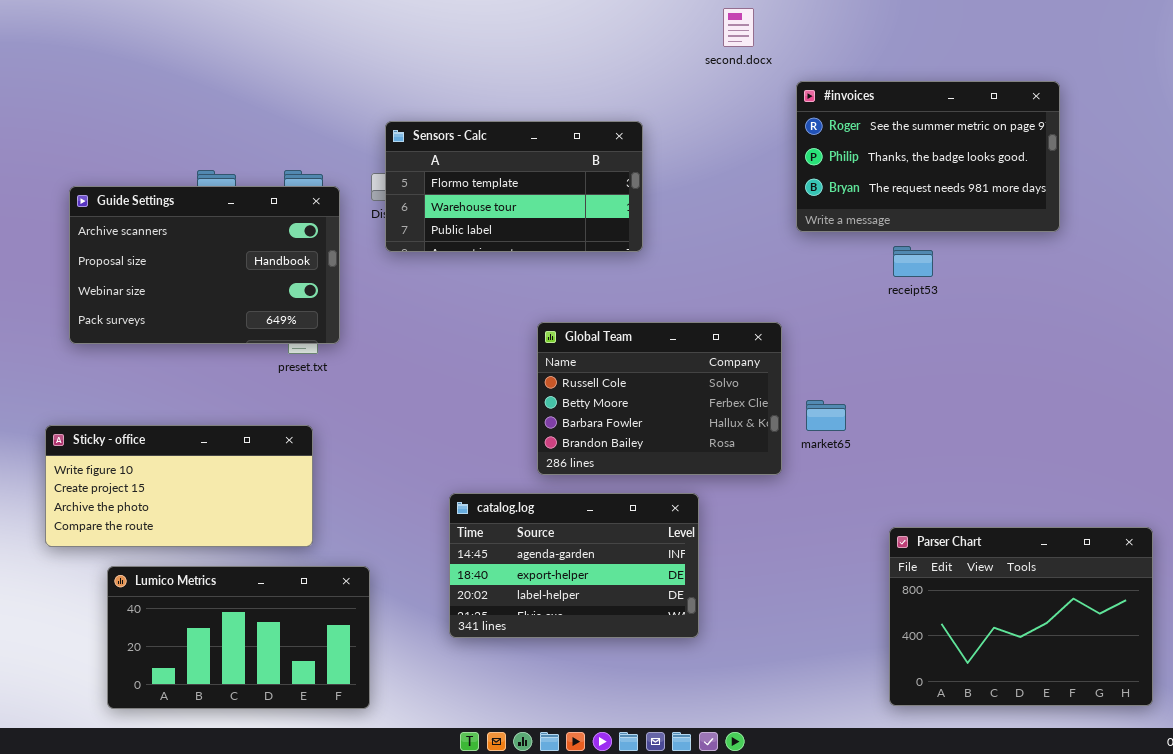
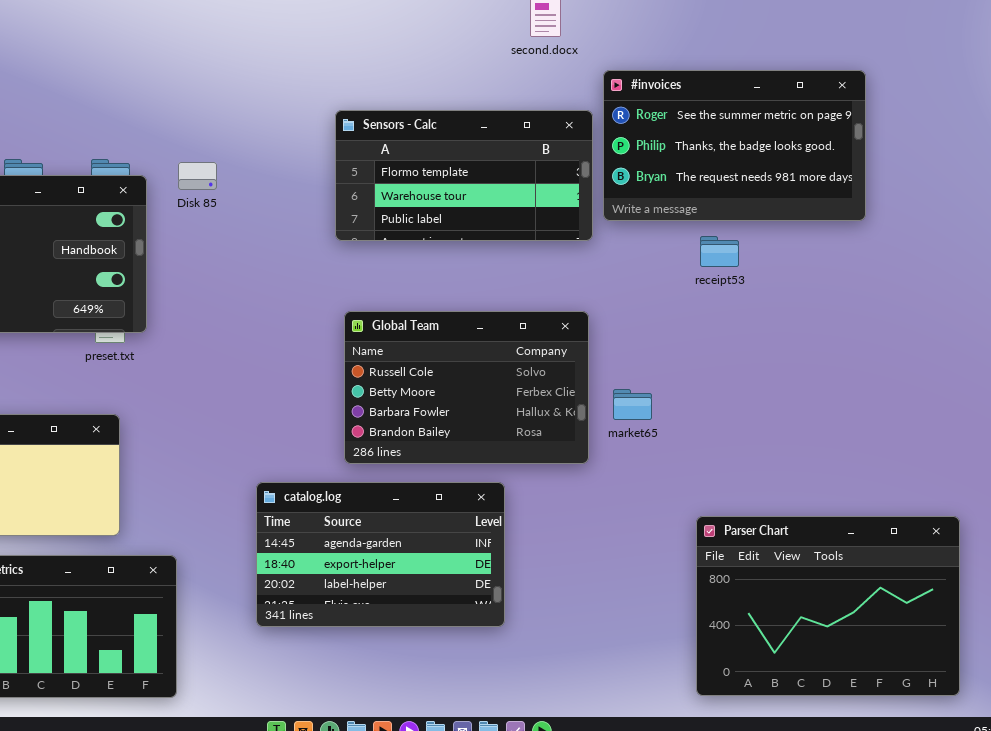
Sensors - Calc: [385,121,643,252] -> [335,110,593,241], moved

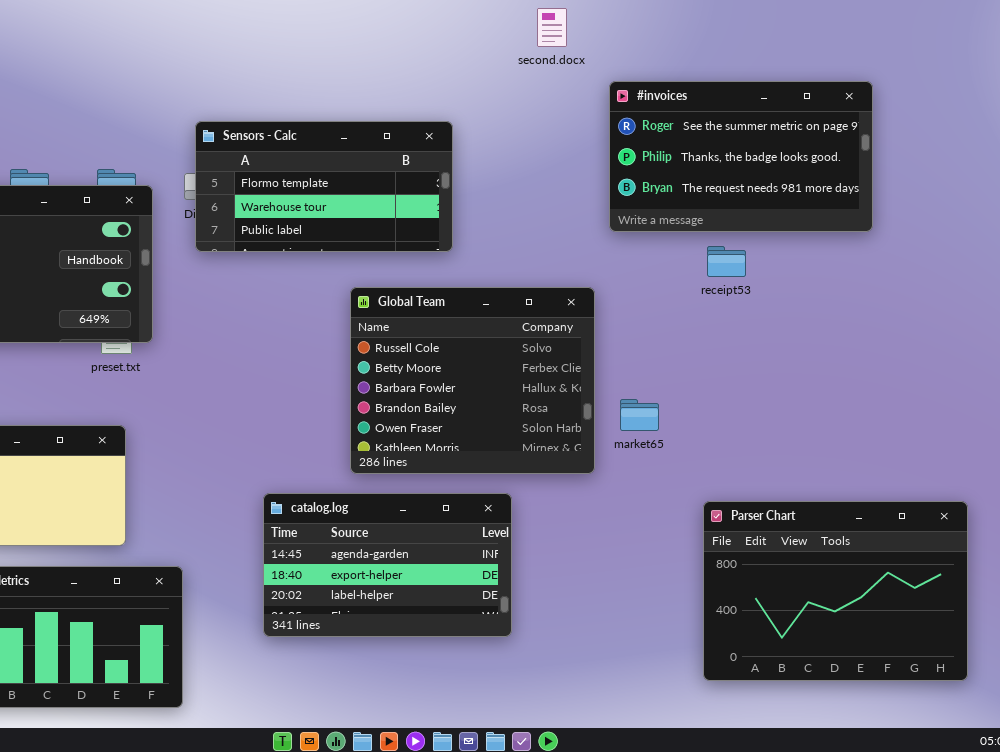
Sensors - Calc: [335,110,593,241] -> [195,121,453,252], moved
Global Team: [344,311,589,464] -> [350,287,595,474], resized
Parser Chart: [696,516,960,696] -> [703,501,968,681], moved

